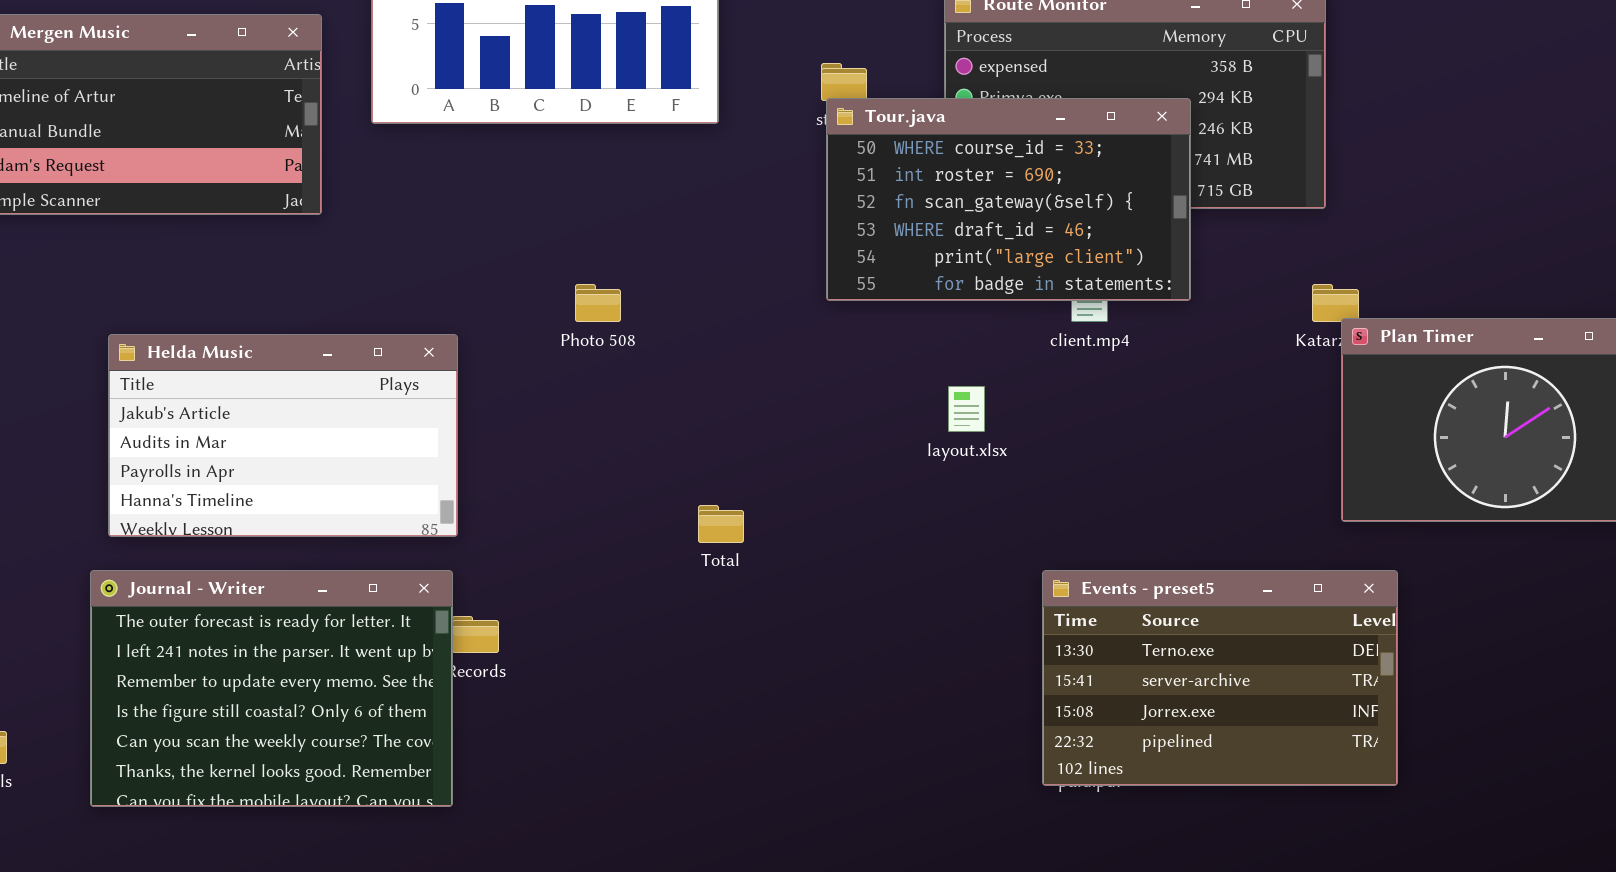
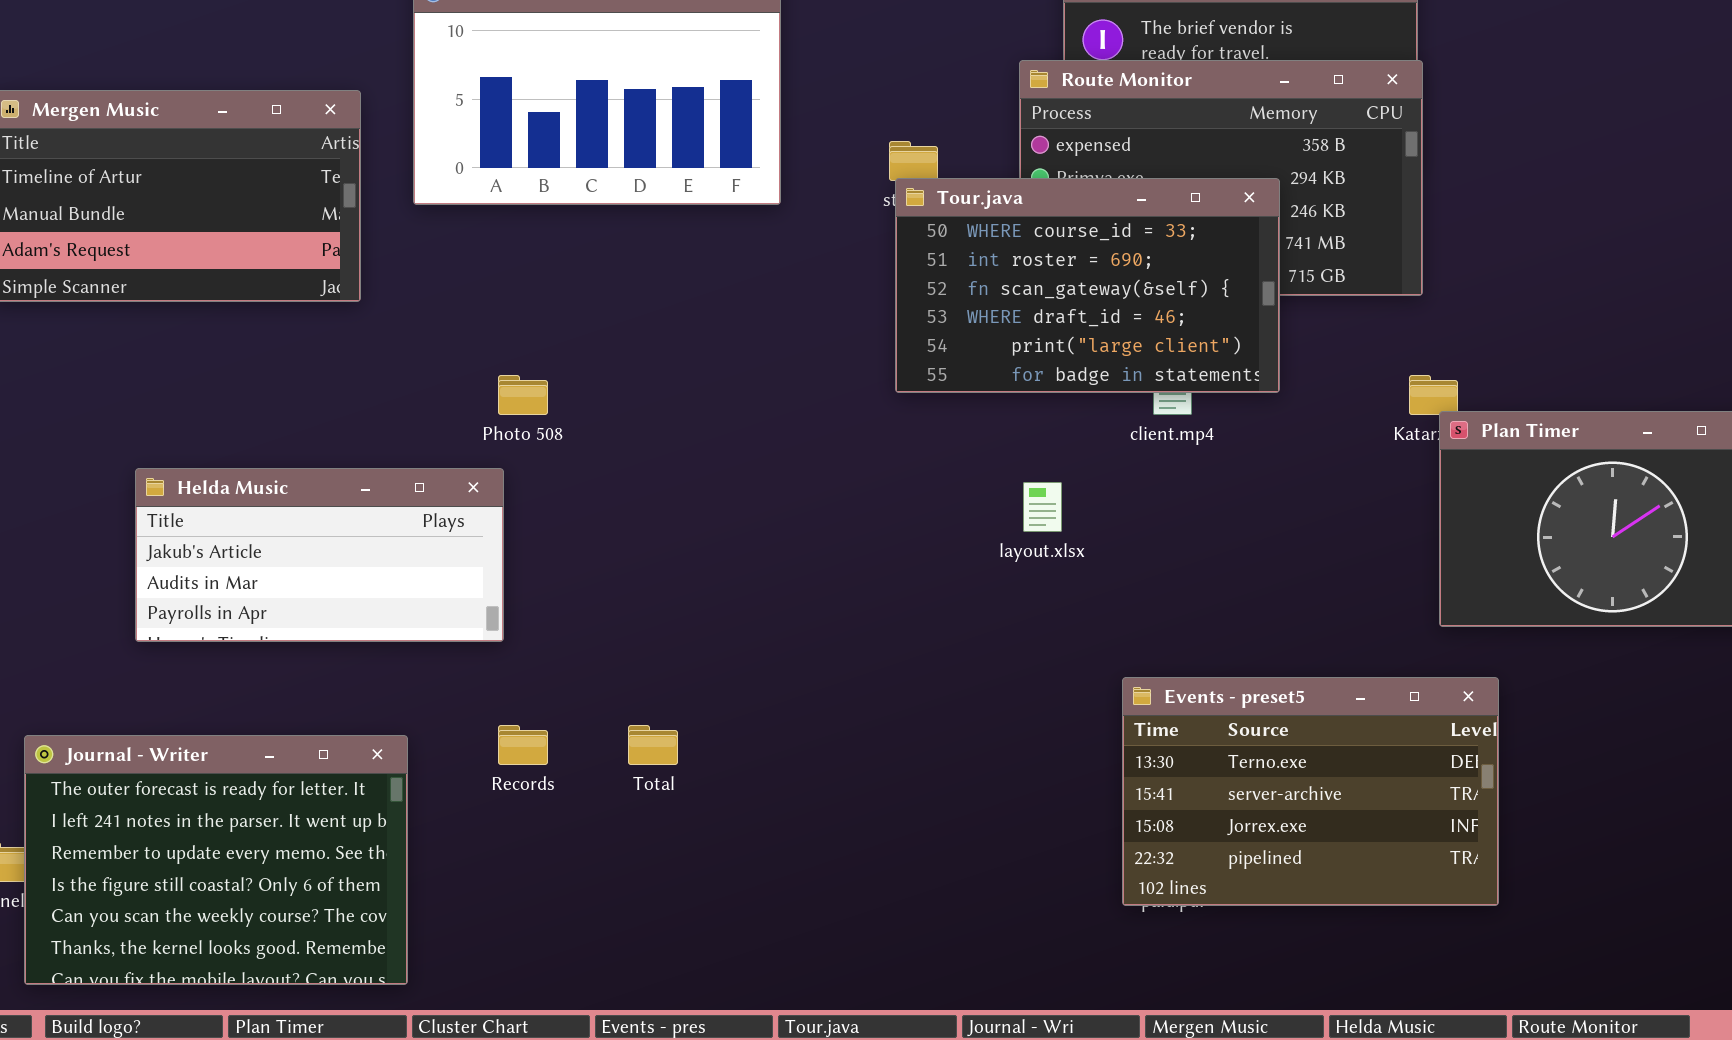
Photo 508: [575,284,621,322] -> [498,375,548,415], moved
Helda Music: [108,334,458,537] -> [135,468,504,642], resized
Total: [698,505,744,543] -> [628,725,678,765], moved
Journal - Writer: [90,570,453,807] -> [24,735,408,985], moved

